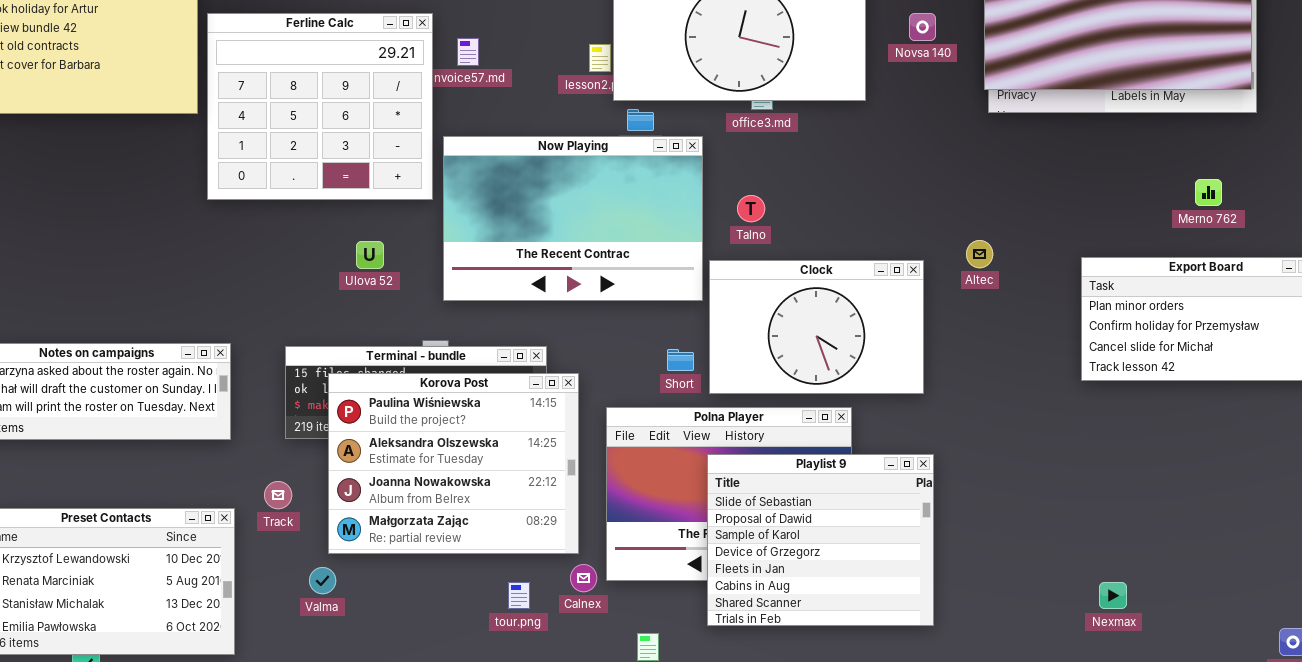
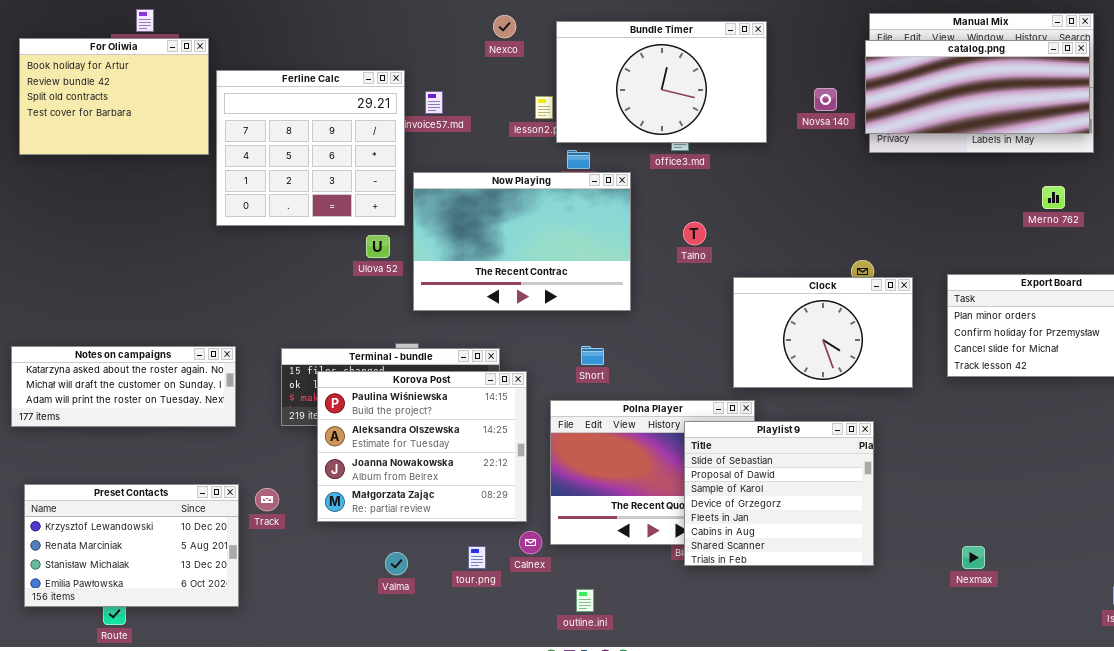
Novsa 140: [909,13,936,41] -> [814,88,837,111], moved
Merno 762: [1195,179,1222,206] -> [1042,186,1065,209], moved
Talno: [737,195,765,222] -> [683,222,706,245], moved
Ulova 52: [356,241,384,269] -> [366,235,390,258], moved
Clock: [709,260,924,394] -> [733,277,913,388], moved
Short: [667,349,694,371] -> [581,346,604,365], moved
Playlist 9: [707,454,934,626] -> [684,421,874,566], moved
Track: [264,481,292,509] -> [255,488,279,511], moved
Valma: [309,567,336,594] -> [385,552,408,575], moved

